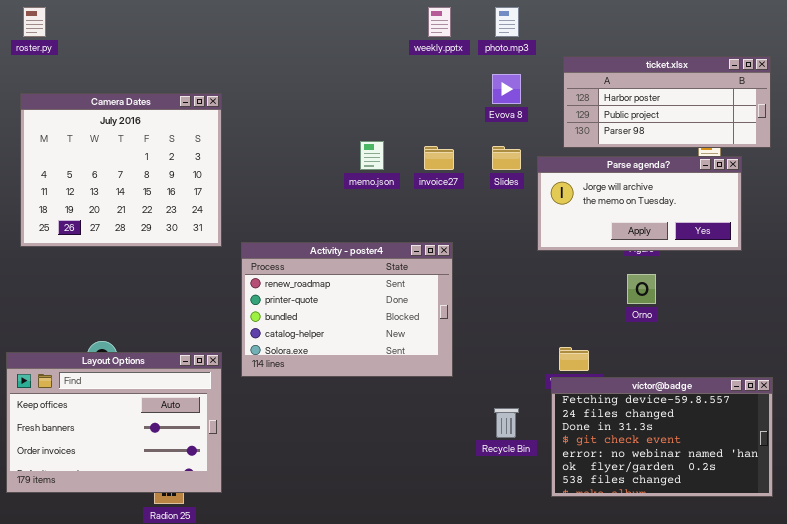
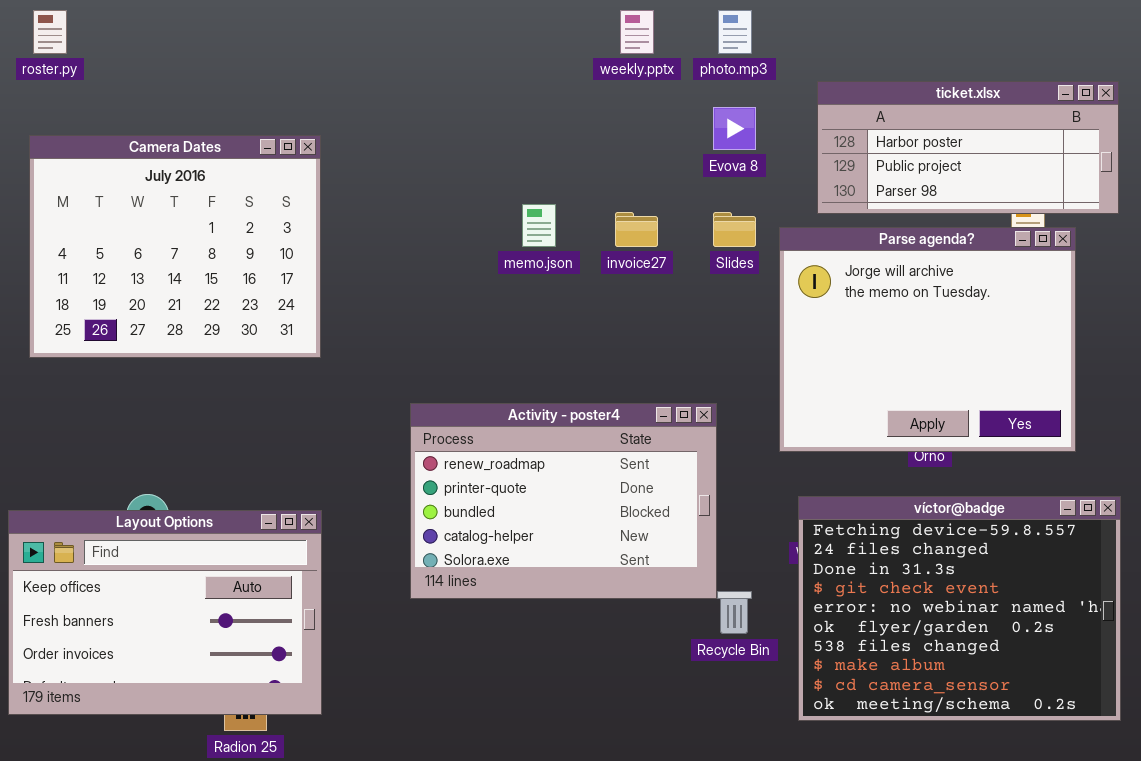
Parse agenda?: [537,156,742,251] -> [779,227,1076,452], resized
Activity - poster4: [241,242,453,377] -> [410,403,717,599], moved
víctor@badge: [551,377,773,497] -> [798,496,1121,721], resized

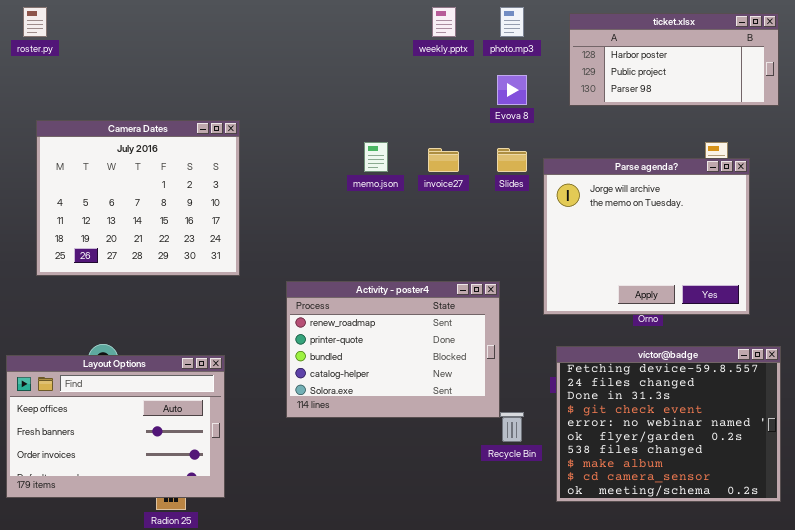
ticket.xlsx: [817,81,1119,214] -> [569,13,779,106], moved
Camera Dates: [29,135,321,358] -> [36,120,240,276], moved

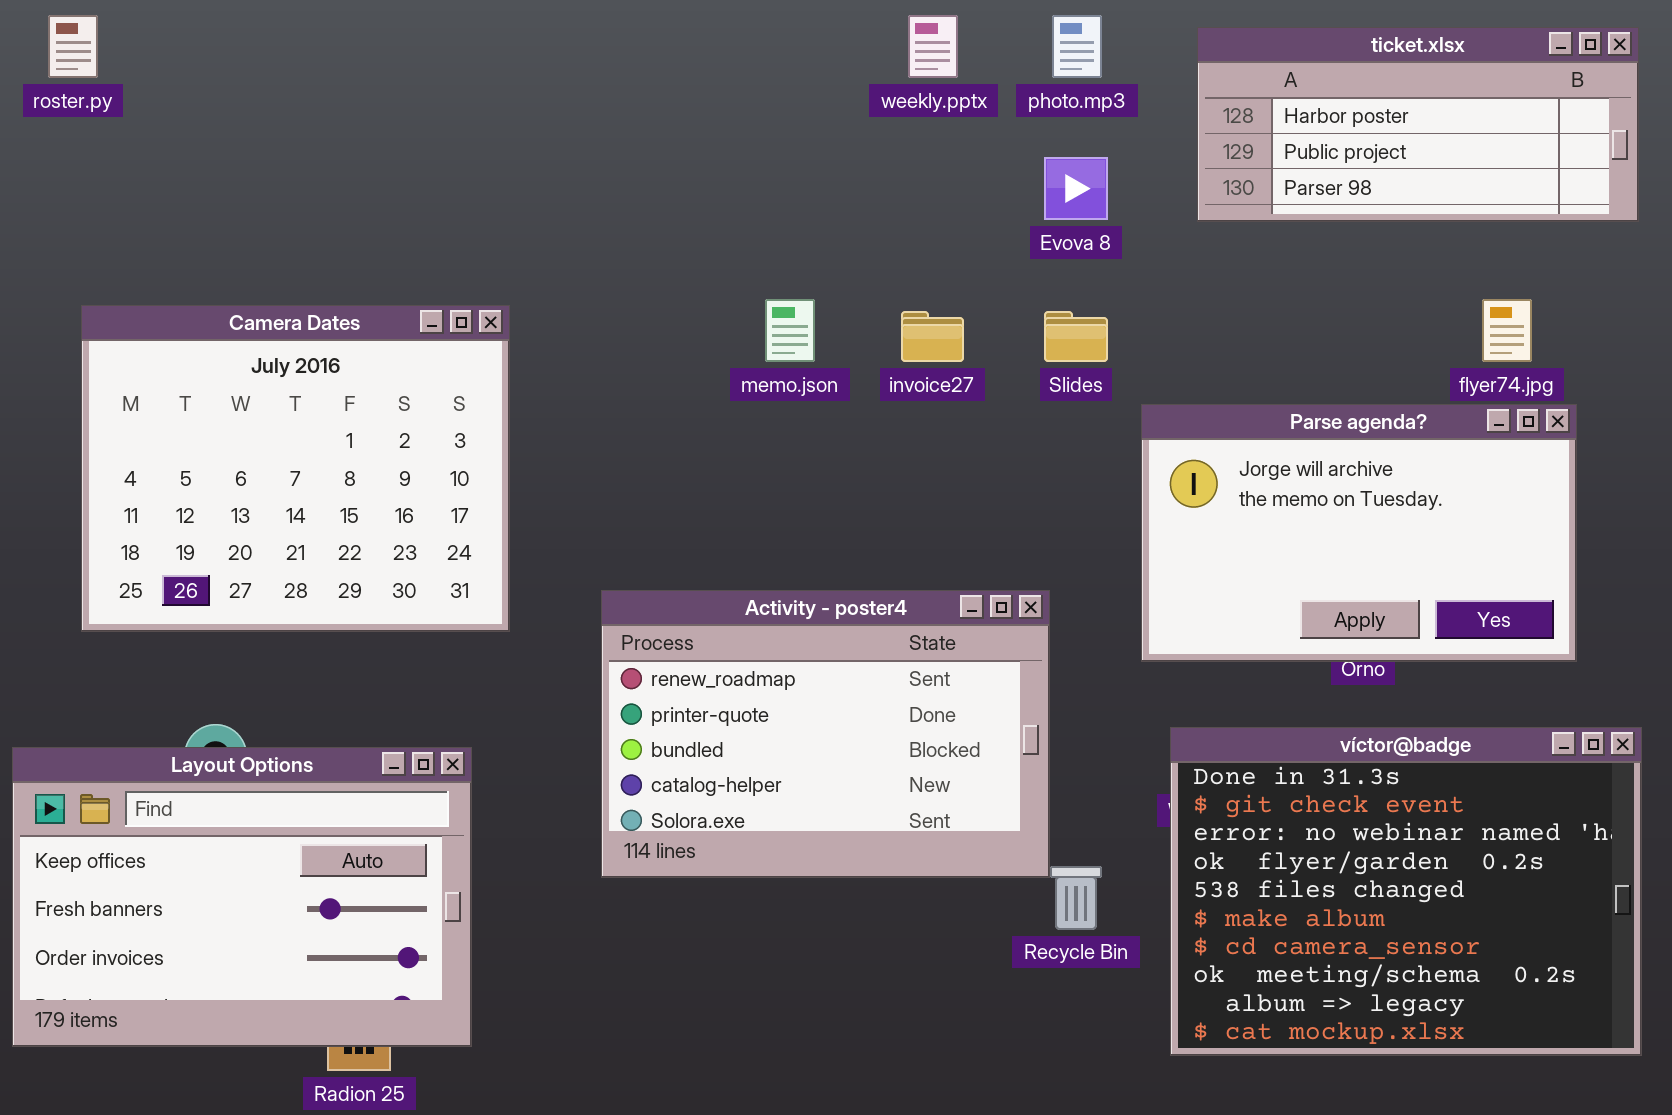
Camera Dates: [36,120,240,276] -> [81,305,510,632], moved
Parse agenda?: [543,158,750,315] -> [1141,404,1577,662], resized
víctor@badge: [556,346,781,502] -> [1170,727,1642,1056], scrolled down 2 rows

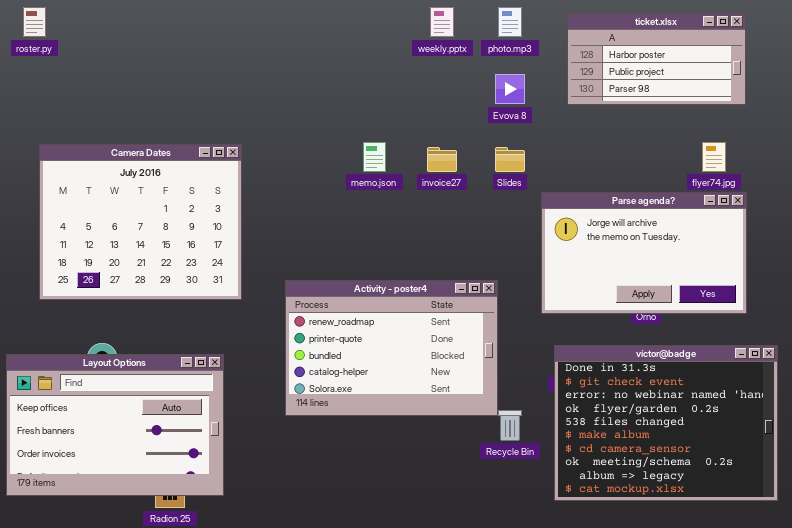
ticket.xlsx: [1197,27,1639,222] -> [567,13,746,105], resized

